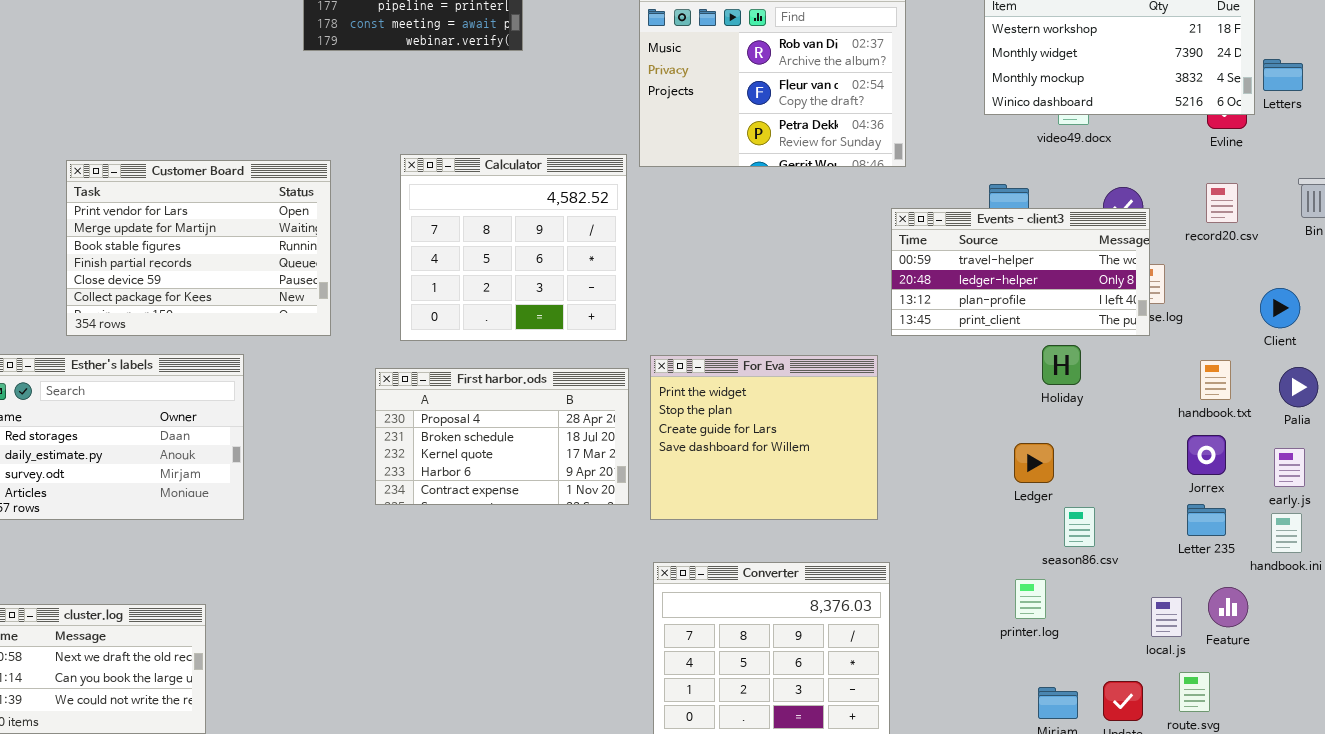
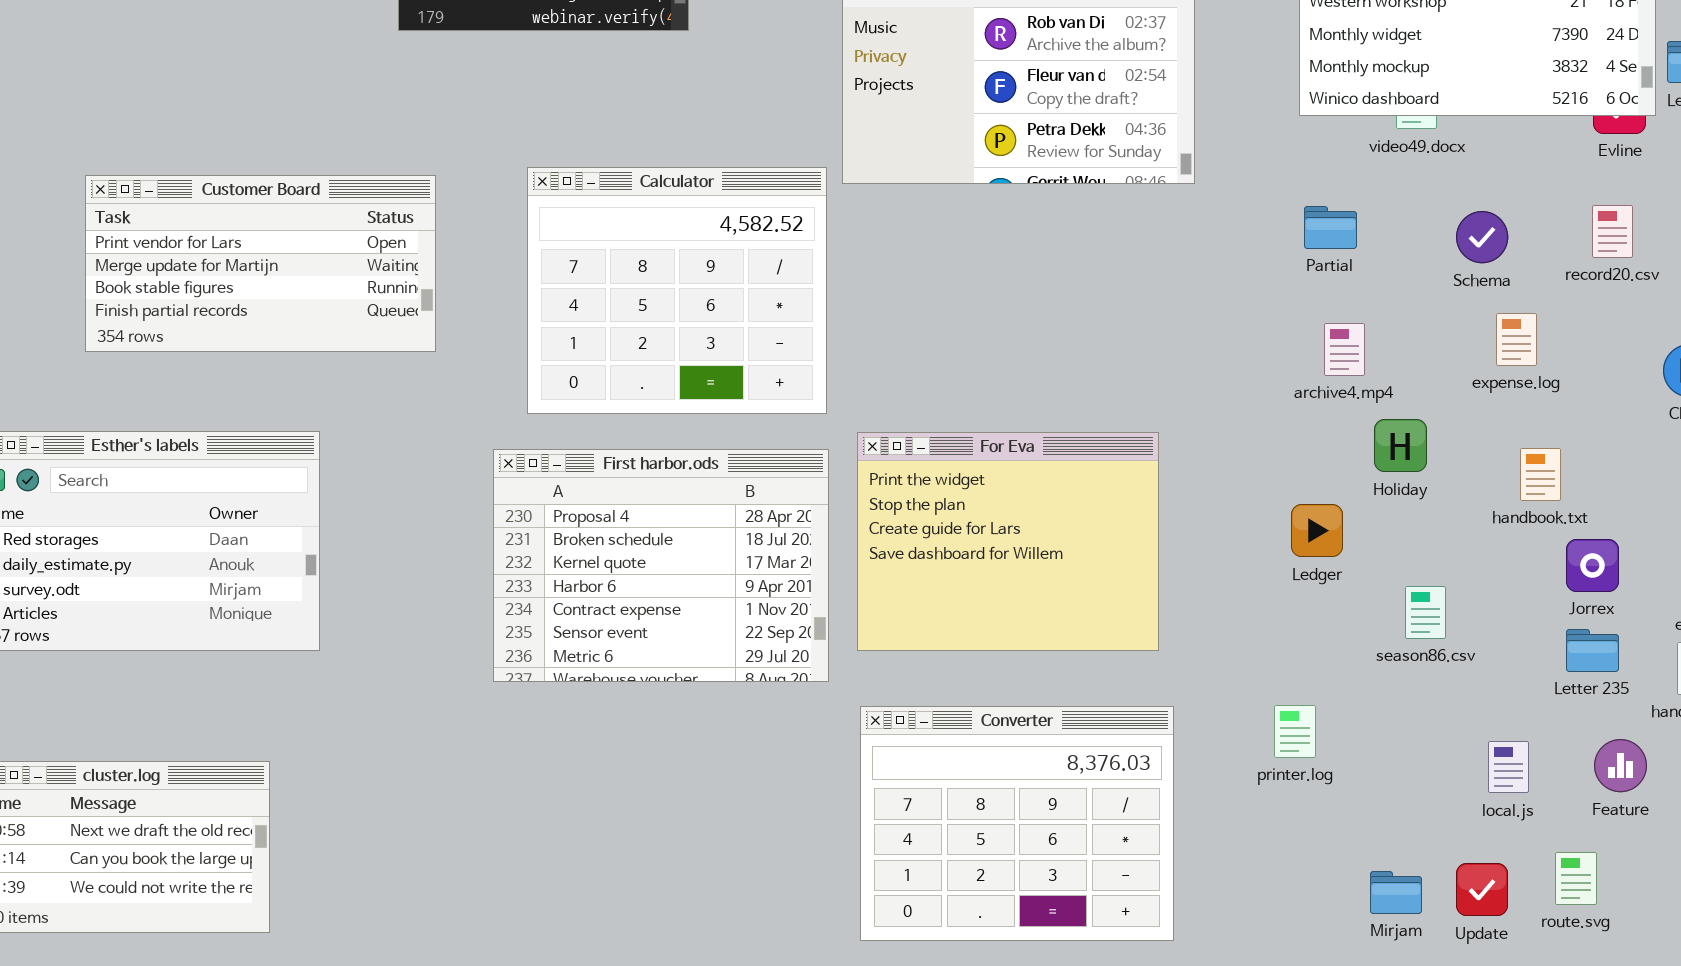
Customer Board: [66,160,331,336] -> [85,175,436,352], resized
Events - client3: [891,208,1150,336] -> none, closed
handbook.txt: [1200,360,1231,400] -> [1520,448,1561,501], moved
First harbor.ods: [375,368,629,505] -> [493,449,829,682], resized
Ledger: [1014,443,1054,483] -> [1291,504,1343,557], moved
season86.csv: [1064,507,1095,547] -> [1405,586,1446,639], moved
printer.log: [1015,579,1046,619] -> [1274,705,1316,758], moved
local.js: [1151,597,1182,637] -> [1488,741,1529,793], moved

